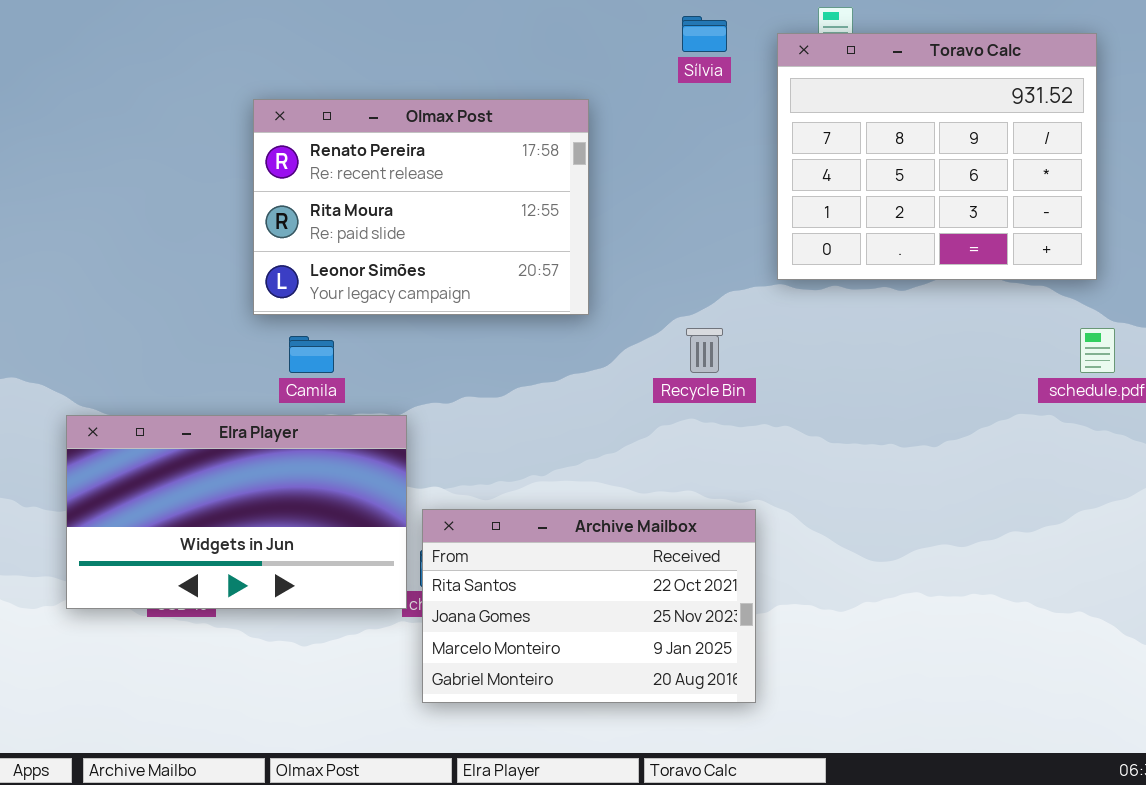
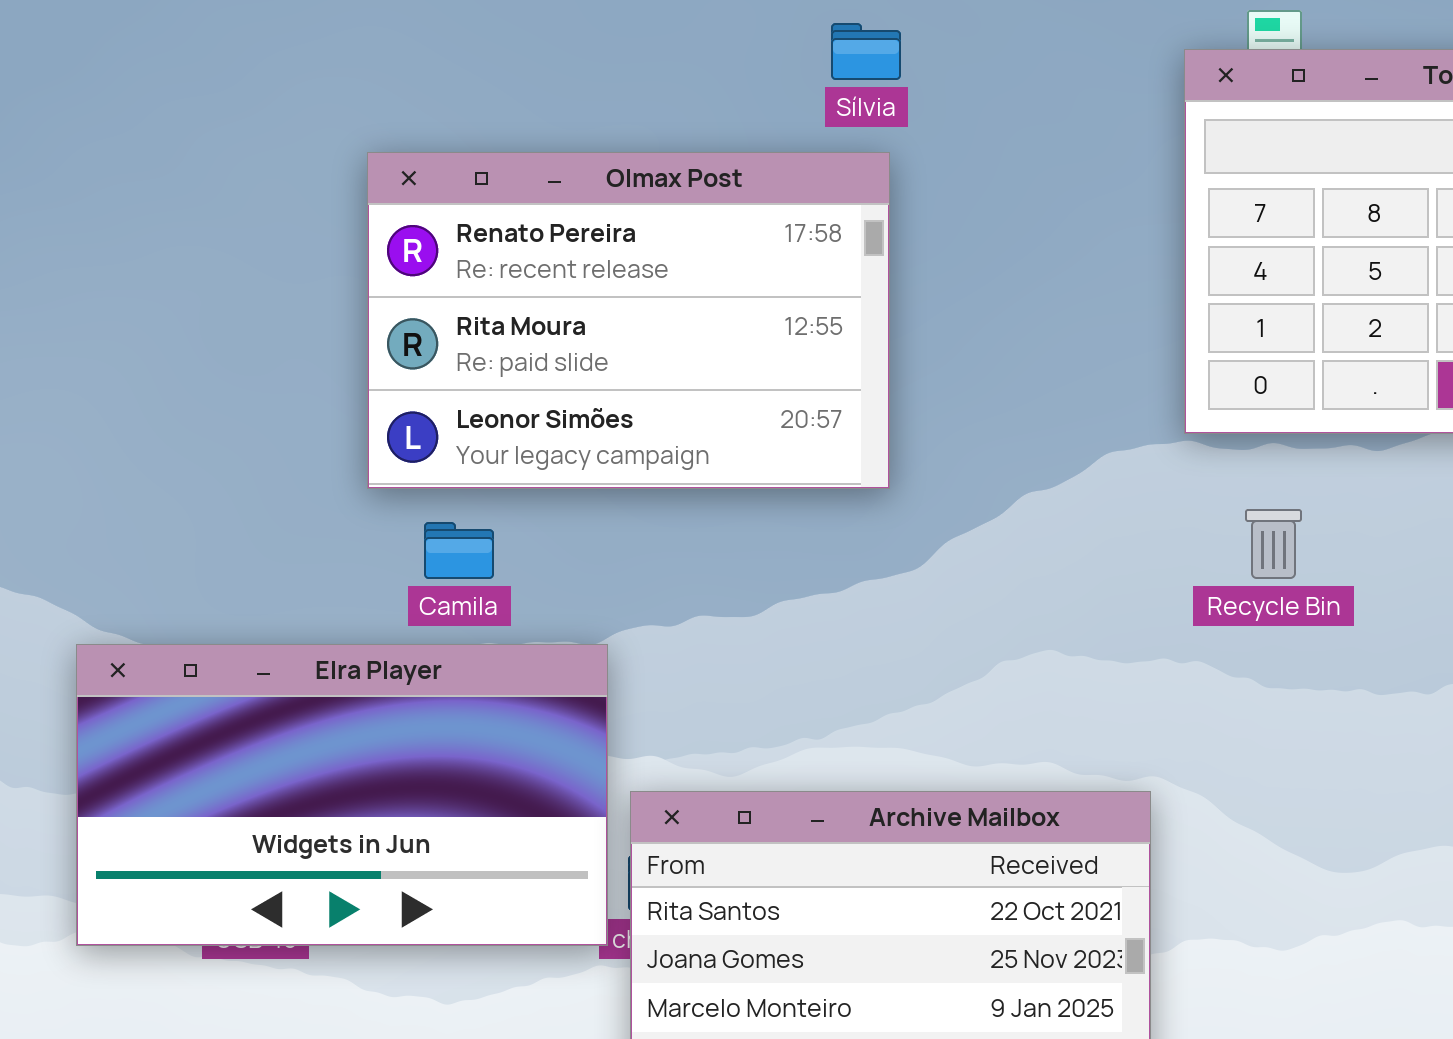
Sílvia: [682,16,727,52] -> [831,23,901,80], moved
Recycle Bin: [686,328,723,373] -> [1245,509,1302,579], moved

